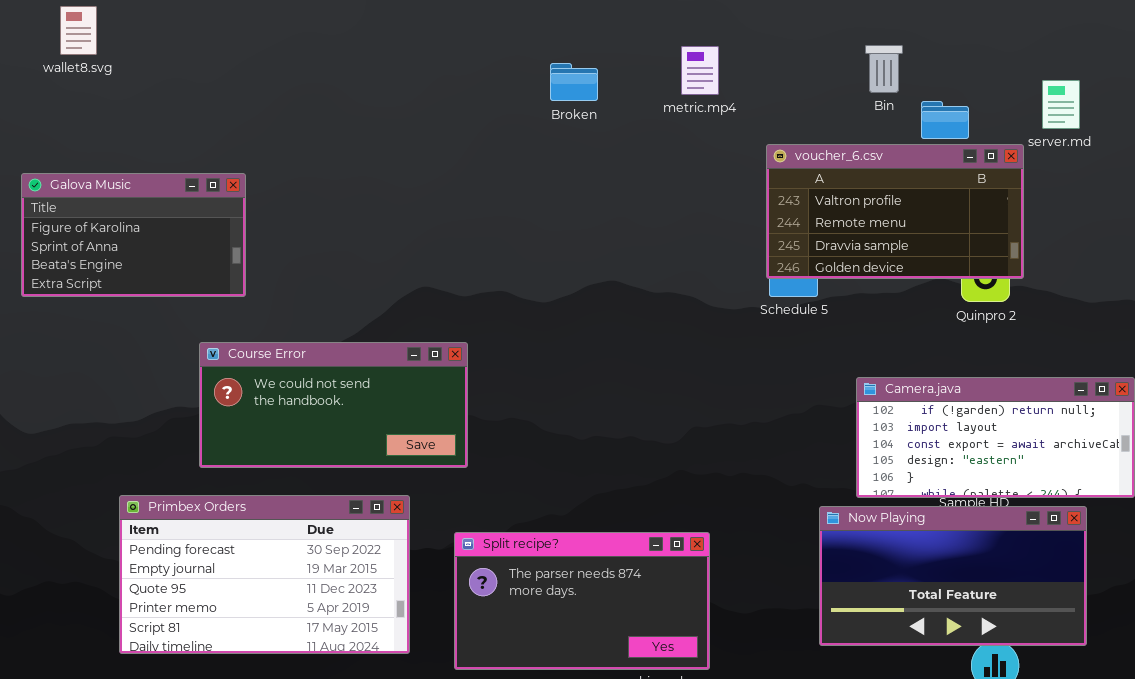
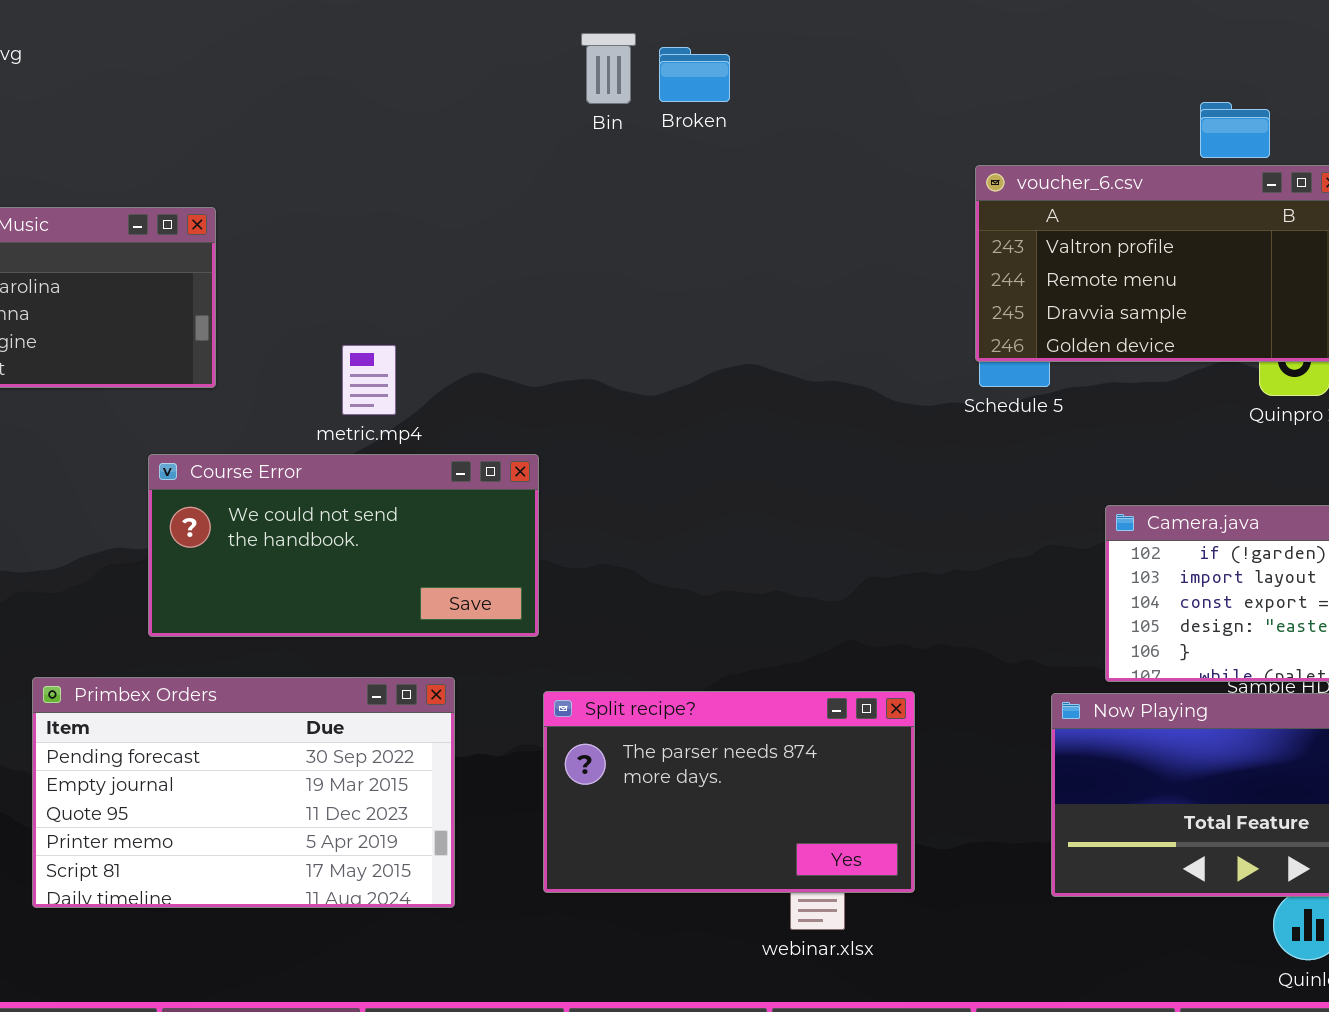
Bin: [865,45,903,93] -> [581,33,636,104], moved
metric.mp4: [681,46,719,95] -> [342,345,396,415], moved
Split recipe?: [454,532,710,670] -> [543,691,915,893], moved

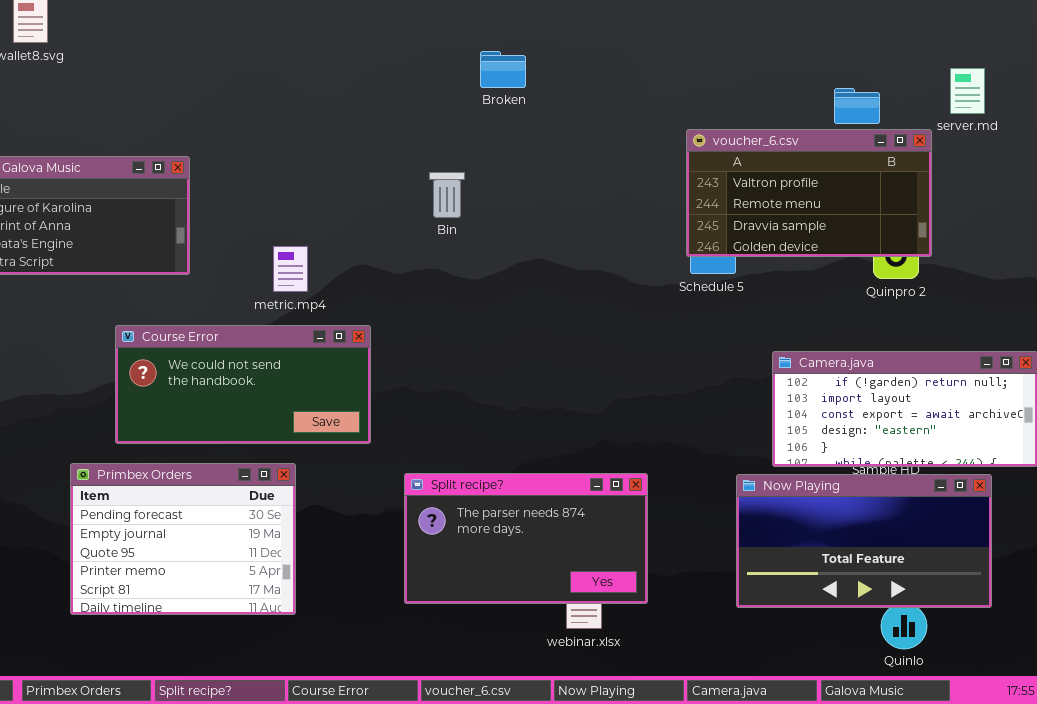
Bin: [581,33,636,104] -> [429,172,465,218], moved
Course Error: [148,454,539,637] -> [115,325,371,444], moved
Primbex Orders: [32,677,455,908] -> [70,463,296,615], resized

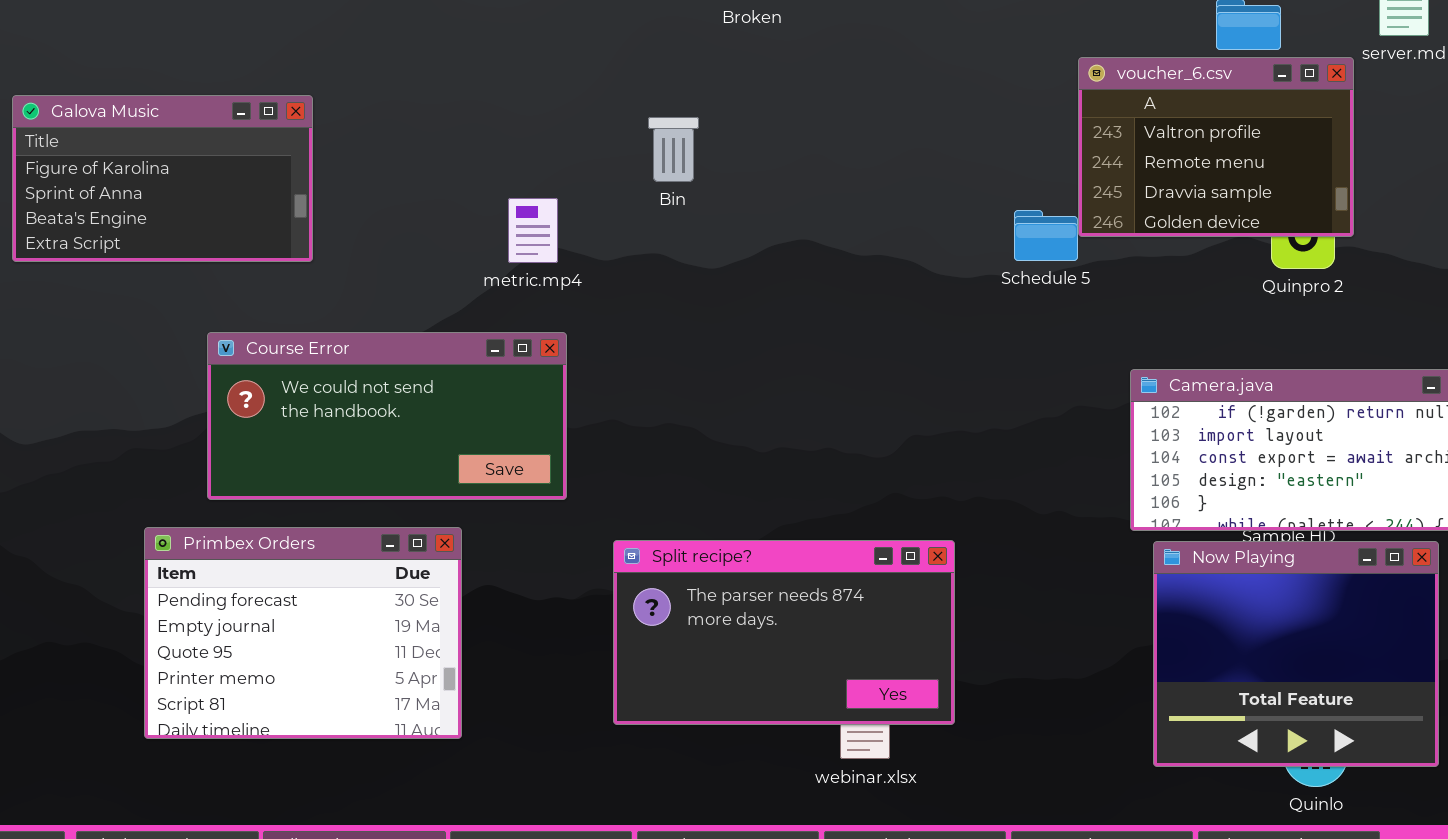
voucher_6.csv: [686,129,932,257] -> [1078,57,1354,237], resized
metric.mp4: [273,246,308,292] -> [508,198,558,263], moved
Now Playing: [736,474,992,608] -> [1153,541,1439,767], resized

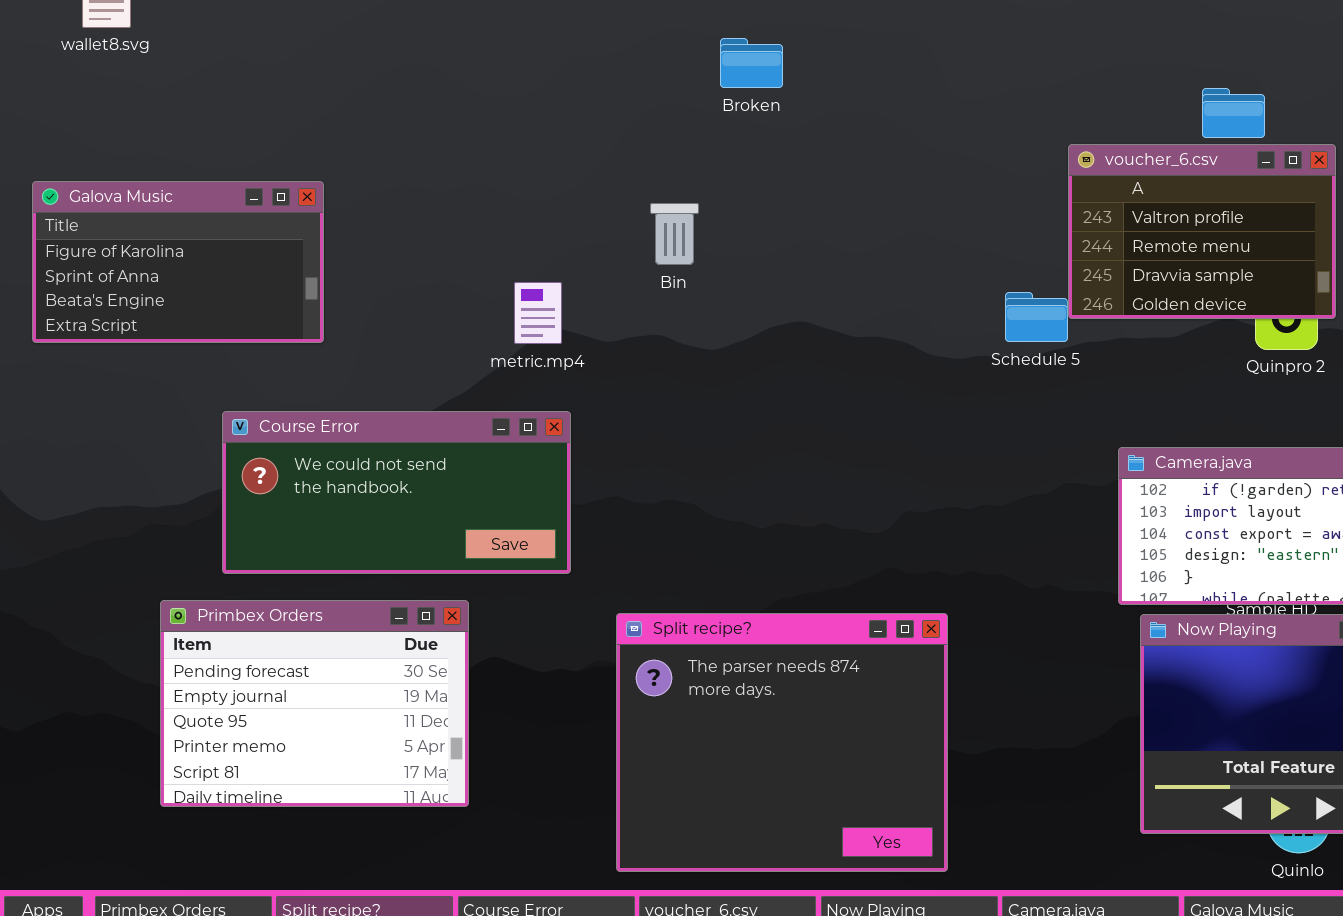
Split recipe?: [613,540,955,725] -> [616,613,948,872], resized

